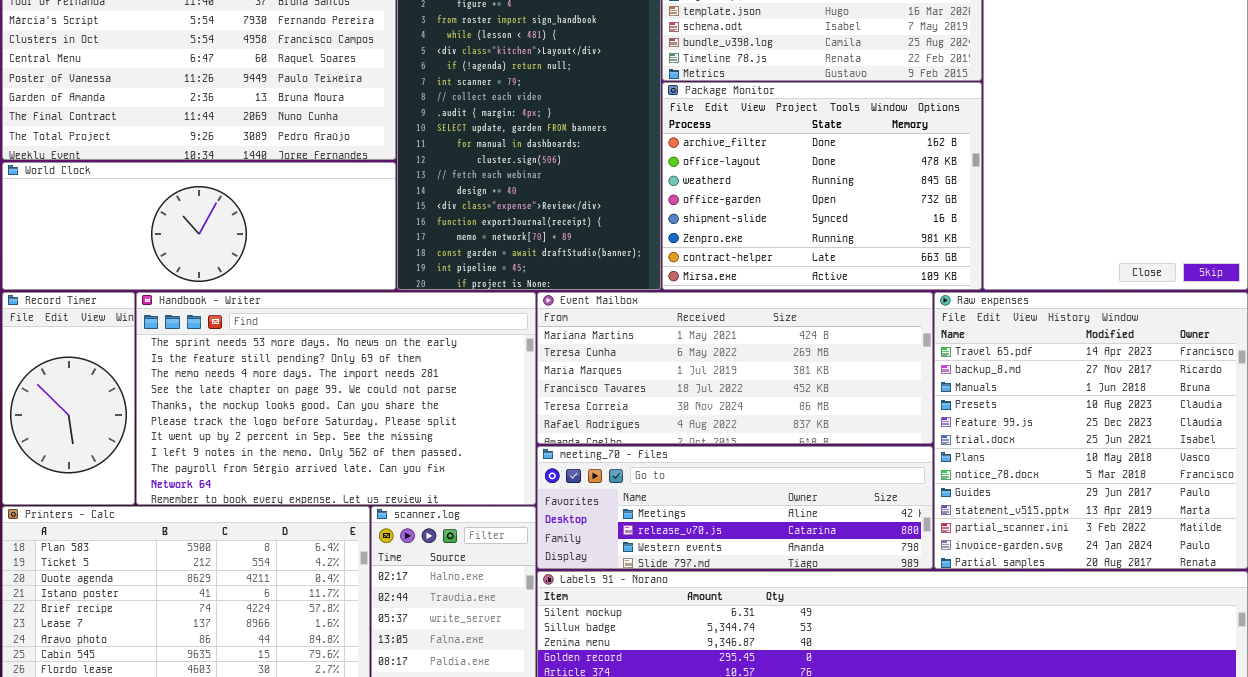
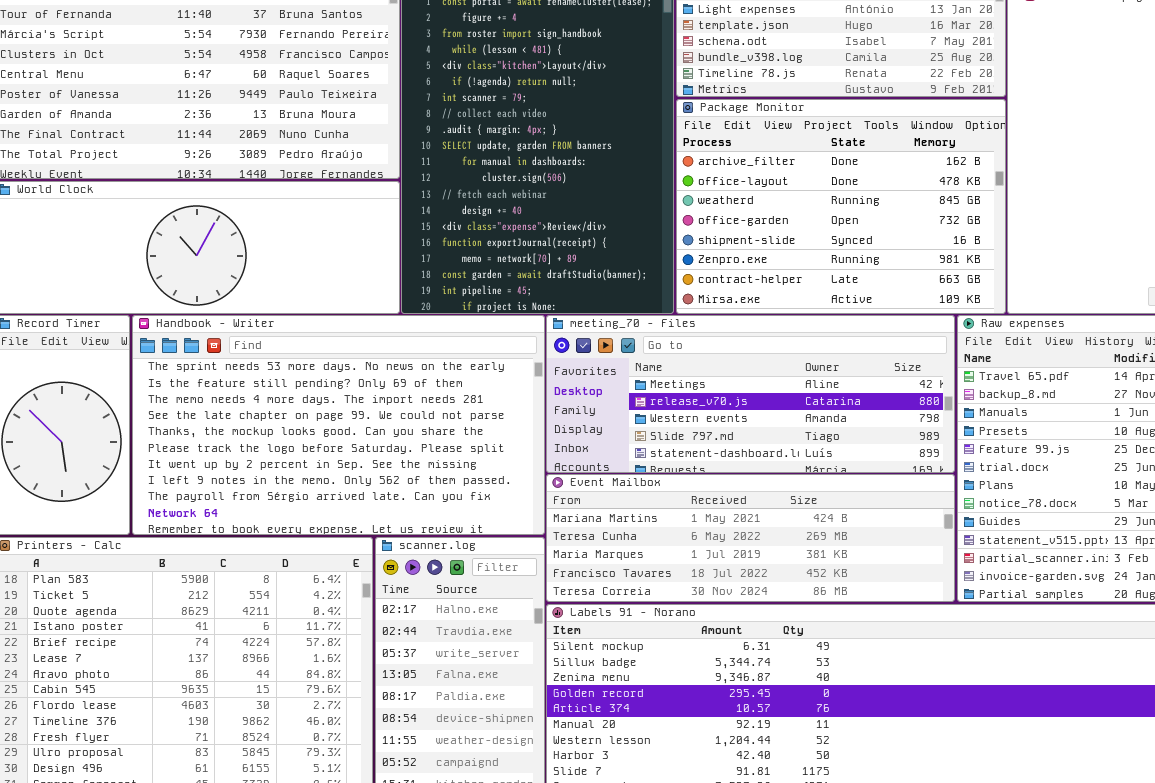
Event Mailbox: [537,292,933,444] -> [546,474,955,602], moved, resized
meeting_70 - Files: [537,446,933,569] -> [546,315,955,473], moved, resized

